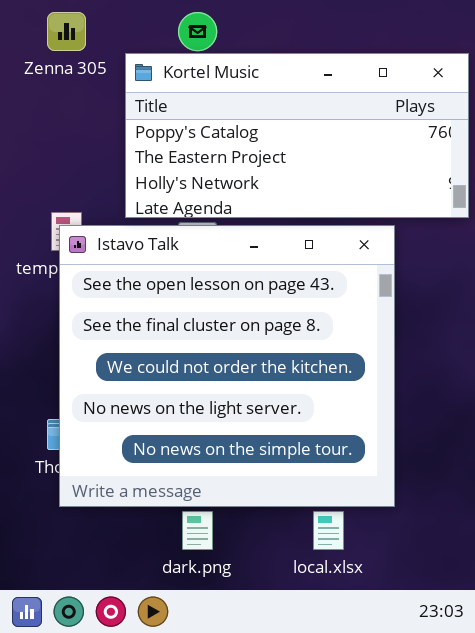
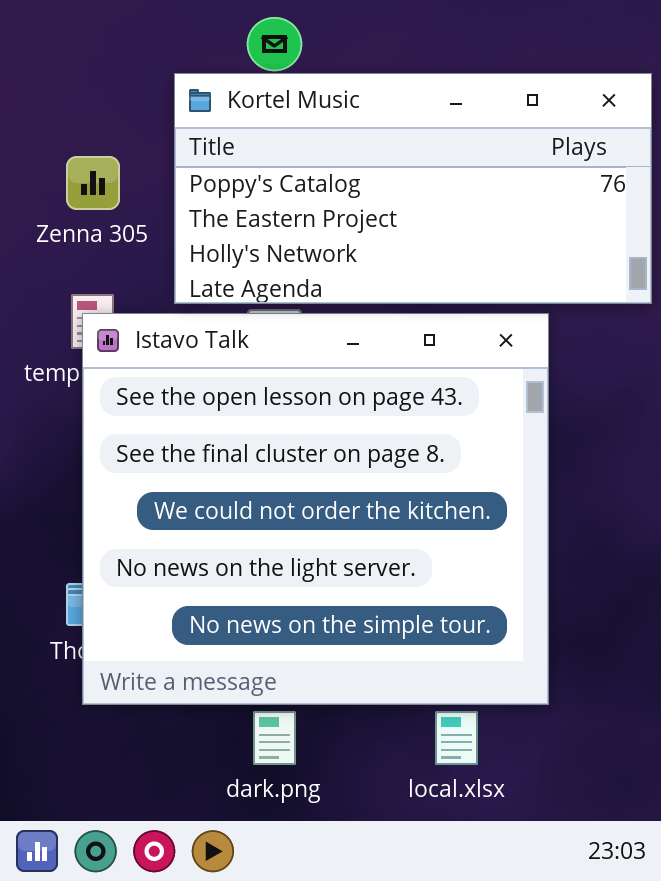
Zenna 305: [47,12,86,51] -> [66,156,120,210], moved

